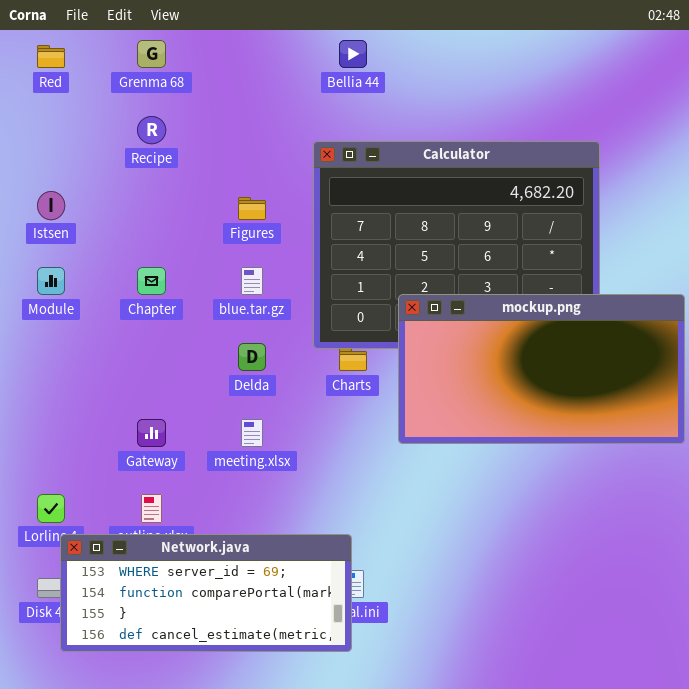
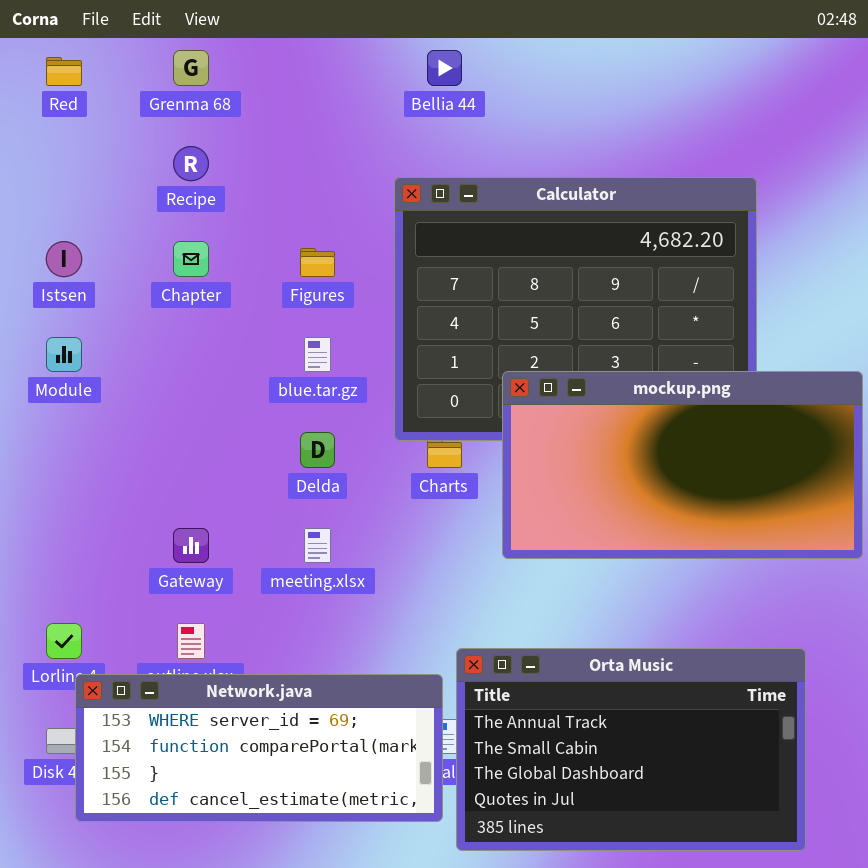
Chapter: [137,267,166,295] -> [173,241,209,277], moved
Orta Music: none -> [456,648,806,851], opened

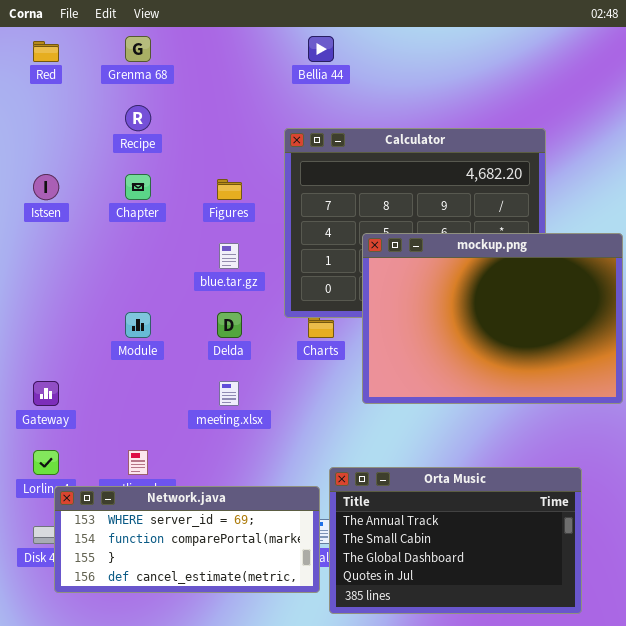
Module: [46,337,82,372] -> [125,312,151,338], moved
mockup.png: [502,371,863,559] -> [362,233,623,404], resized
Gateway: [173,528,209,563] -> [33,381,59,406], moved

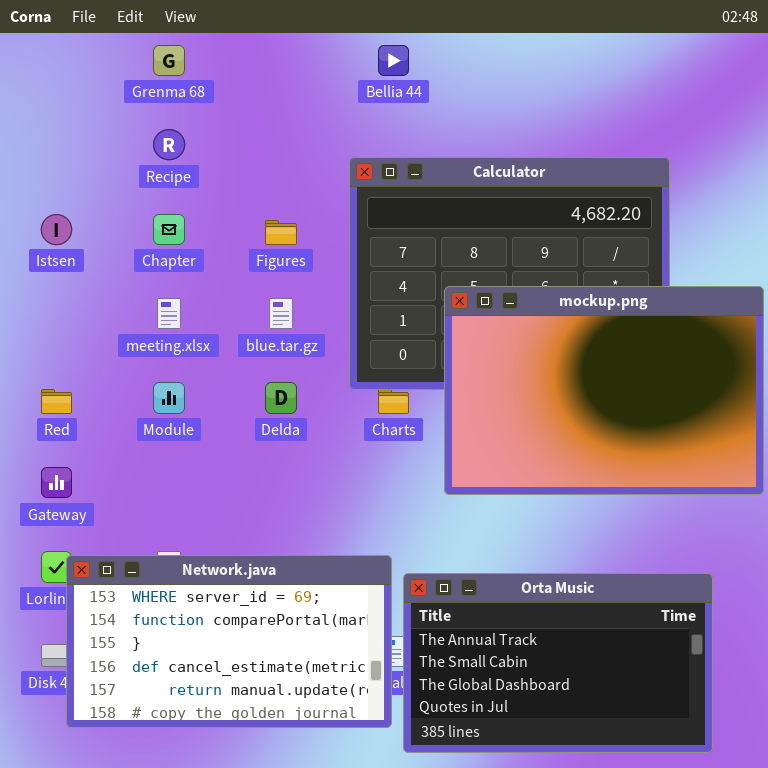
Red: [33,41,59,62] -> [41,389,72,414], moved
meeting.xlsx: [219,381,239,406] -> [157,298,181,329], moved
Network.java: [54,486,320,593] -> [66,555,392,728], resized

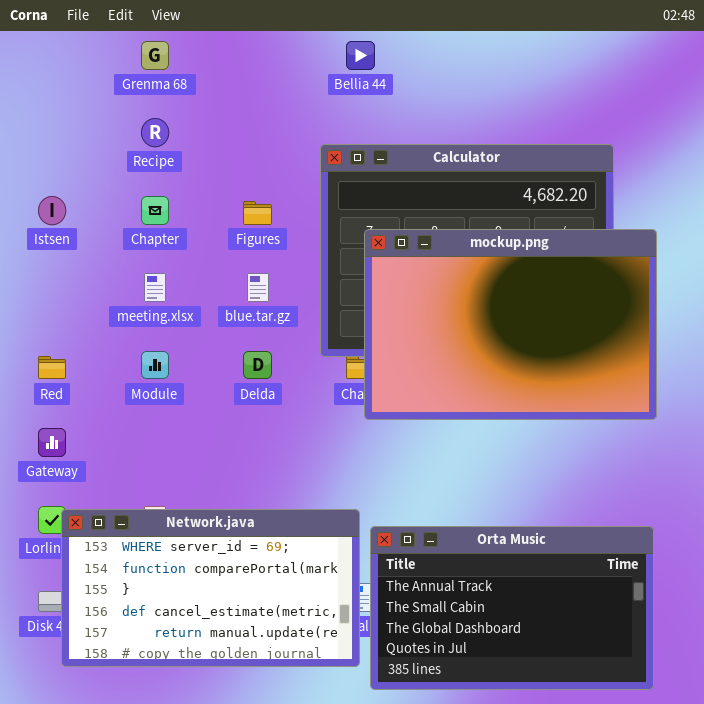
mockup.png: [444,286,764,495] -> [364,229,657,420], moved

